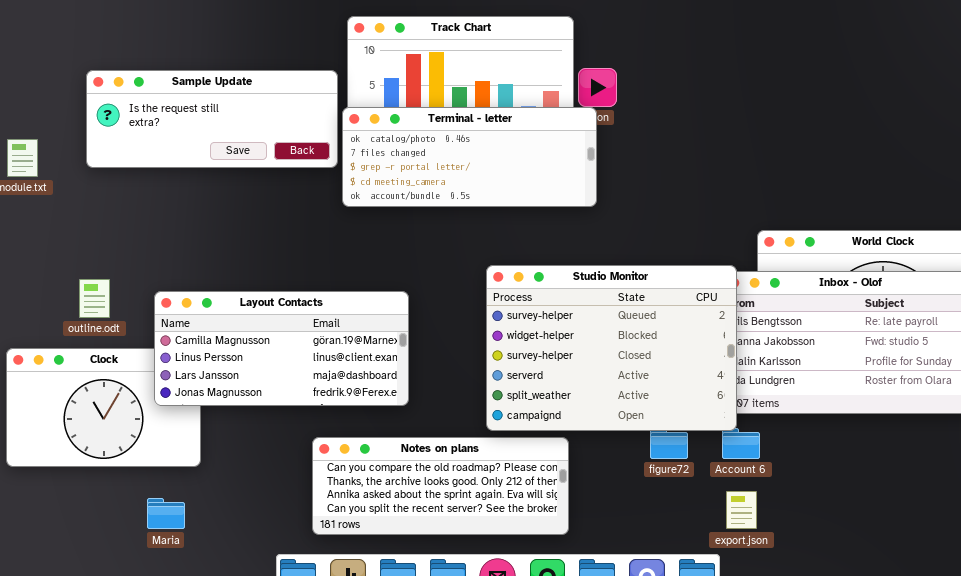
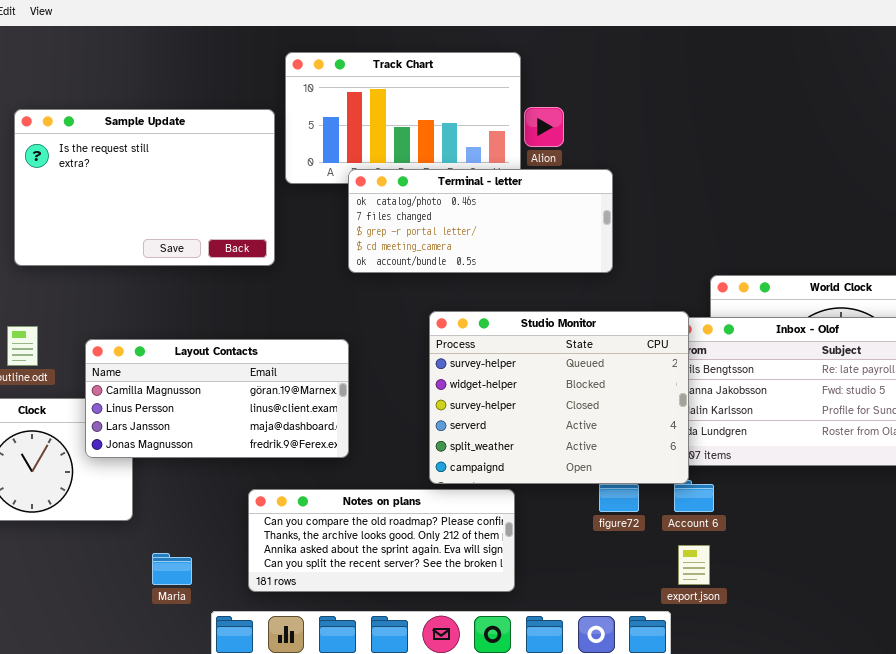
Sample Update: [86,70,338,168] -> [14,109,275,266], resized
Terminal - letter: [342,107,597,207] -> [348,169,613,273], moved
Maria: [147,498,185,529] -> [152,553,192,585], moved

